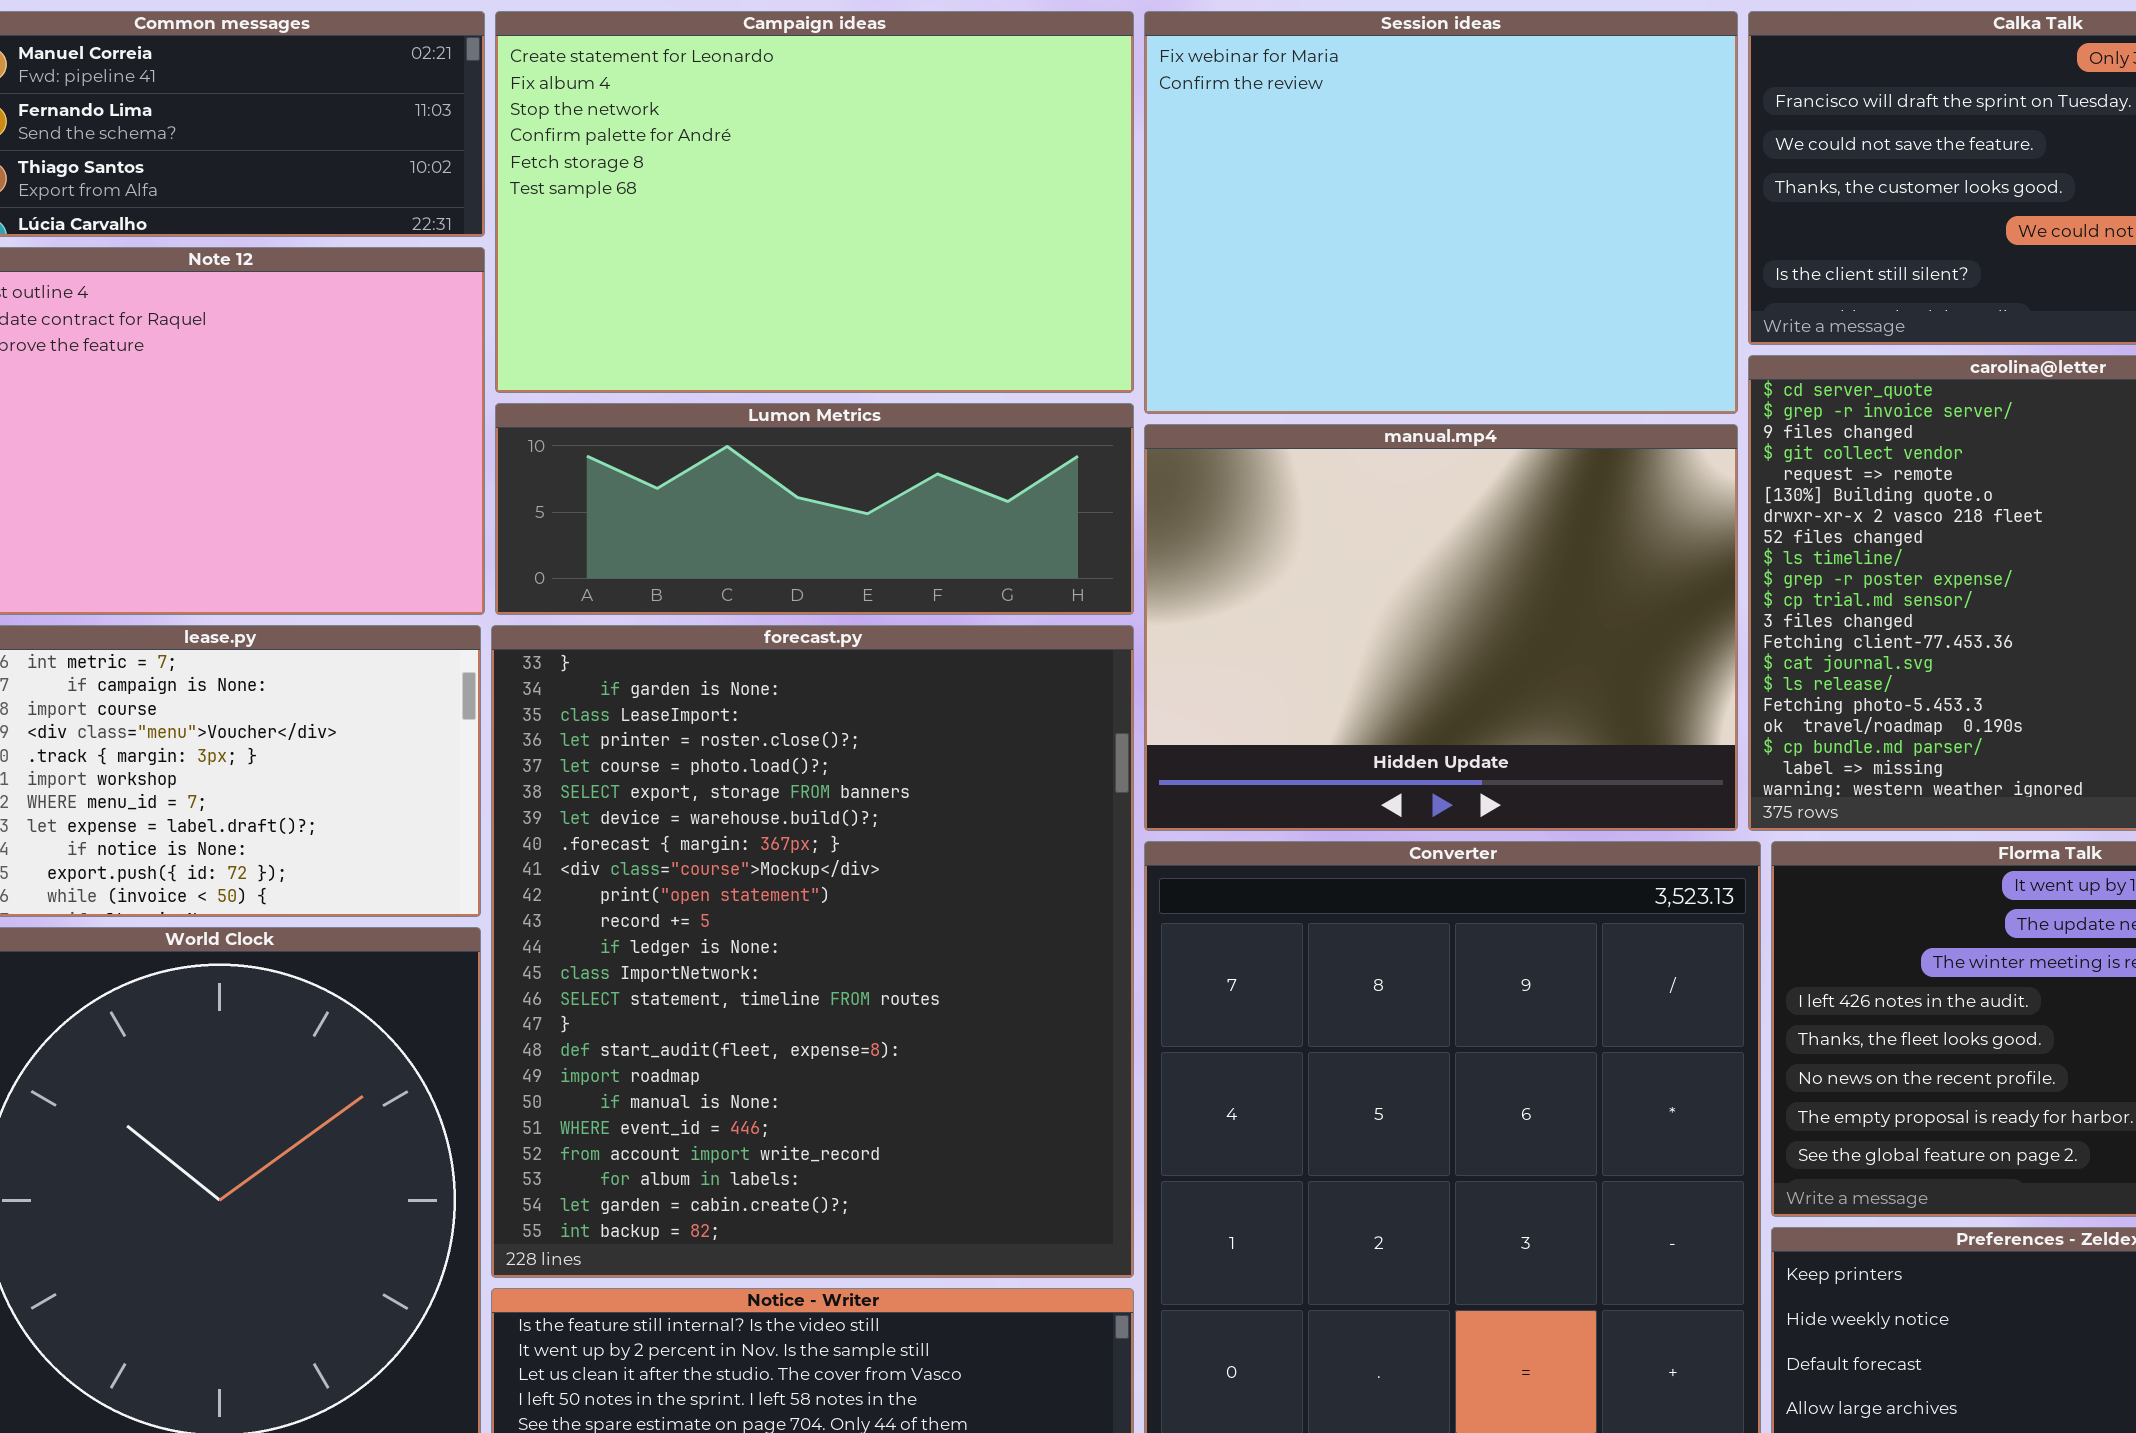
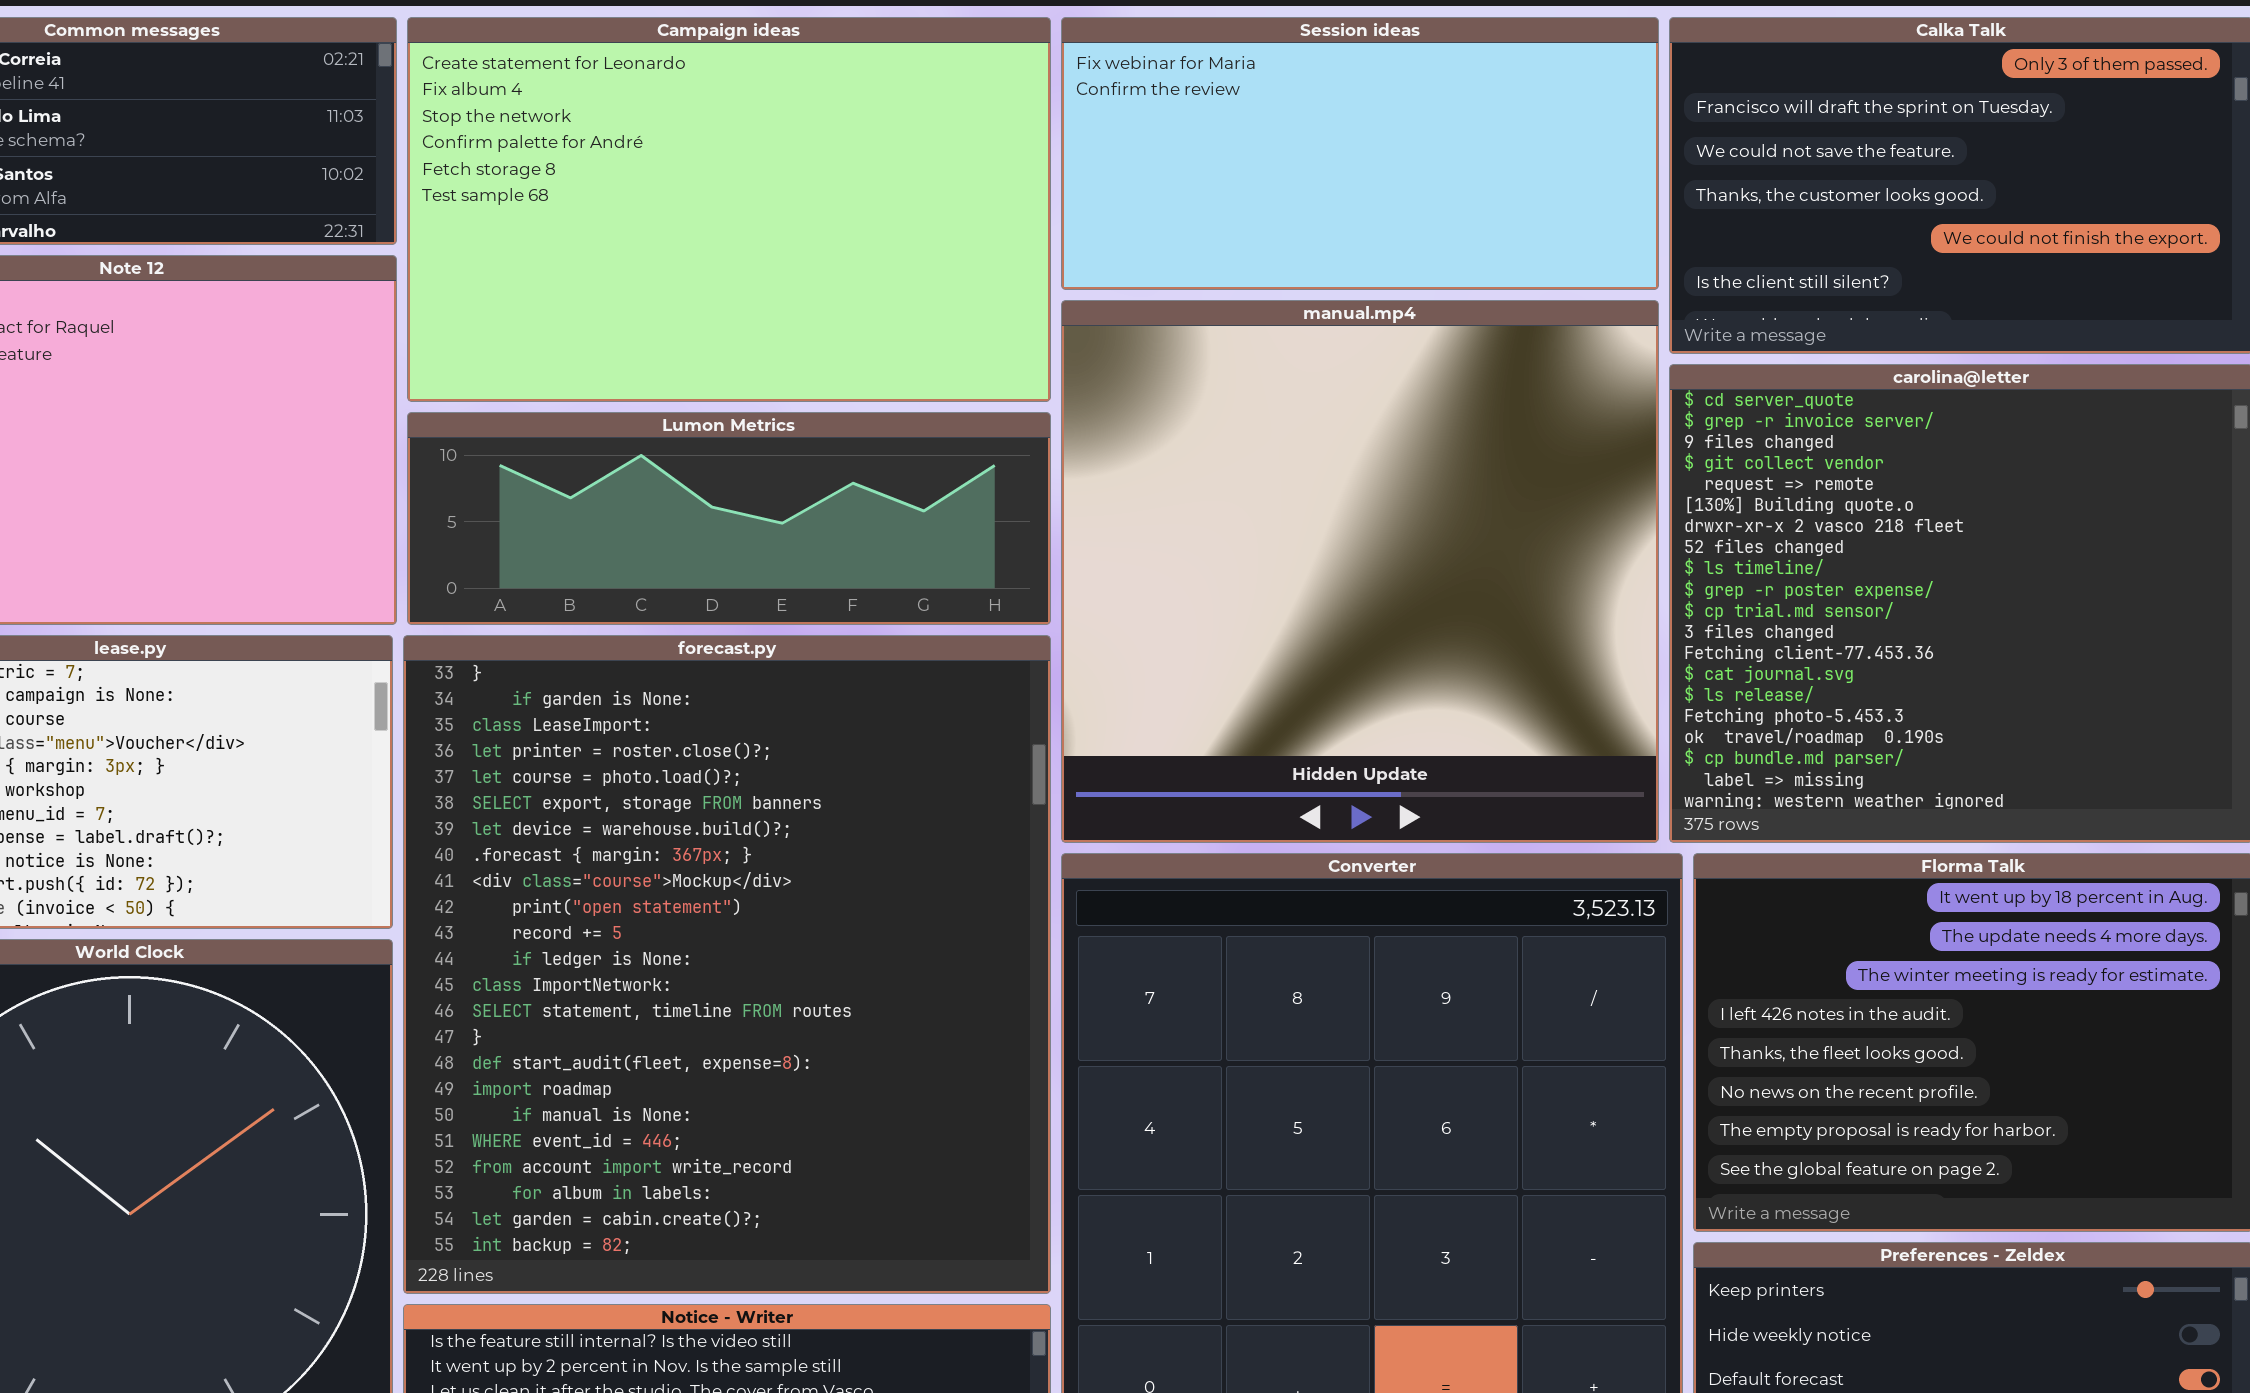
Session ideas: [1144,11,1738,414] -> [1061,17,1659,290], resized
manual.mp4: [1144,424,1738,831] -> [1061,300,1659,843], resized

